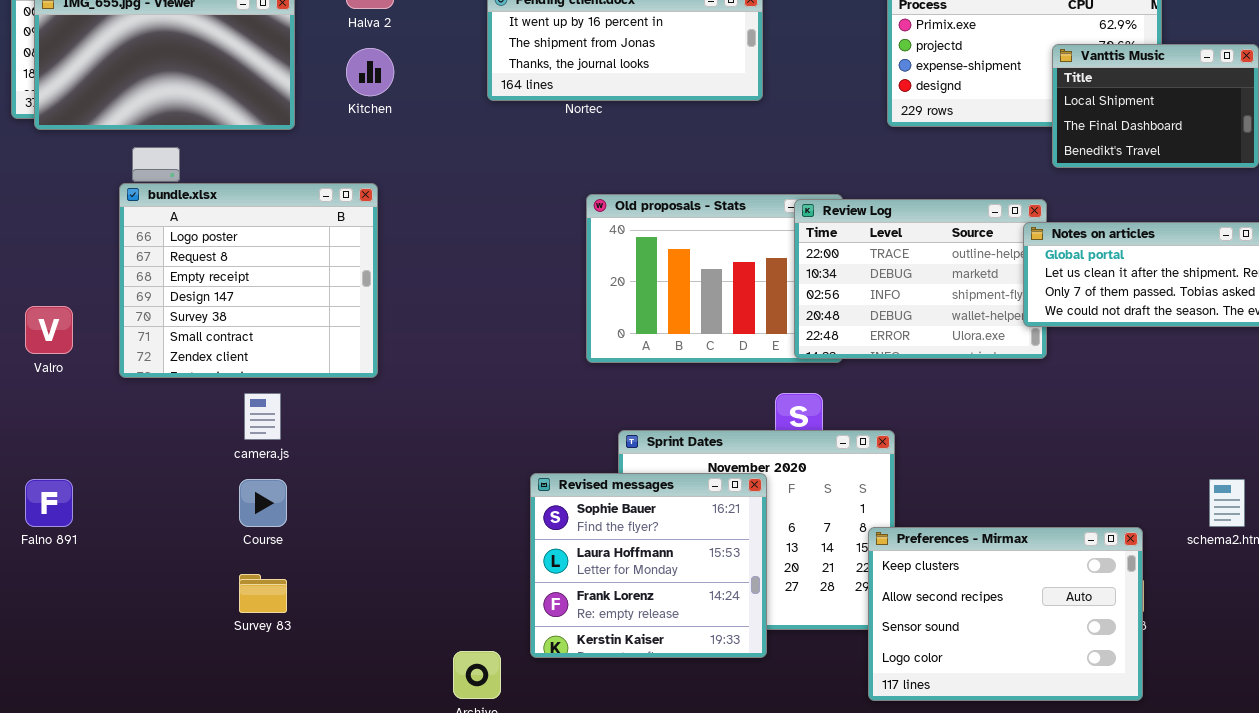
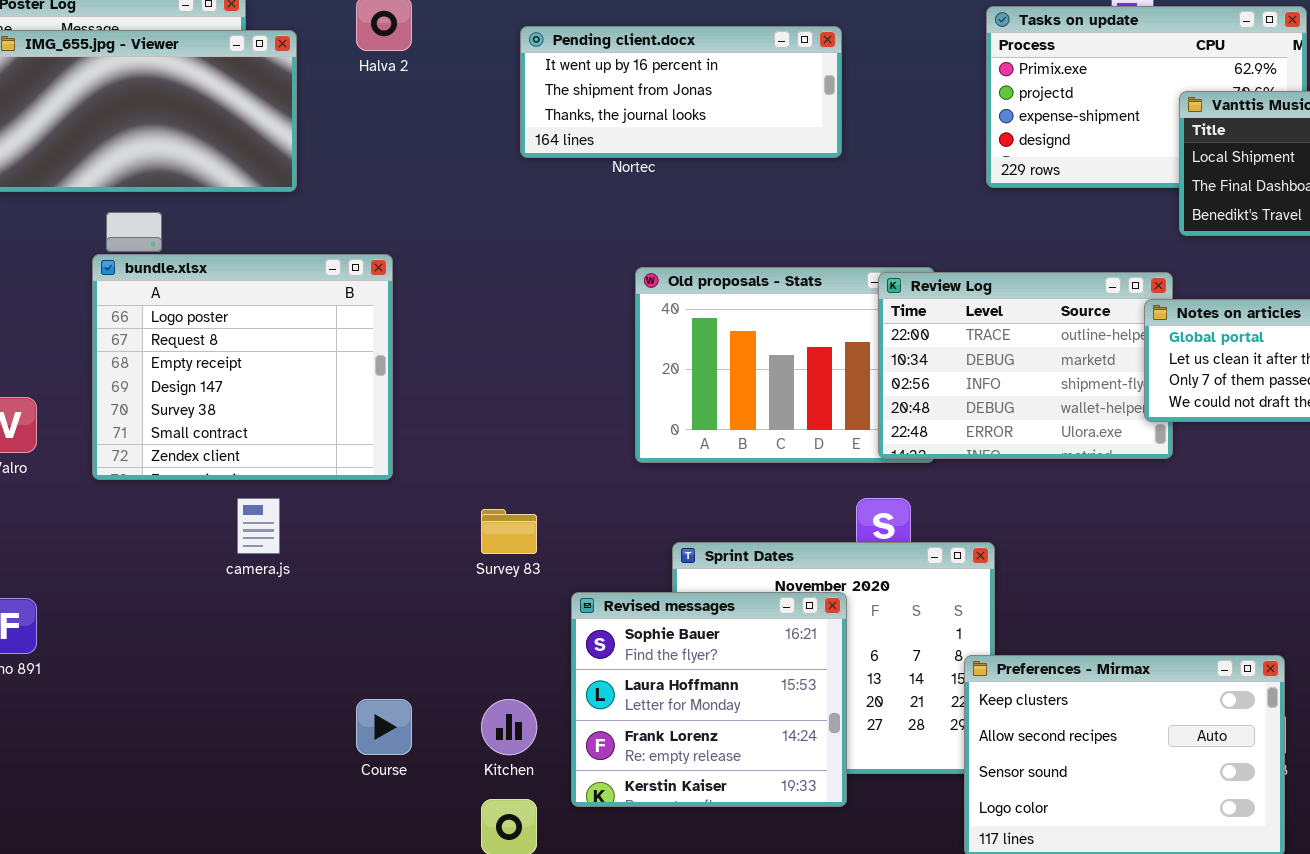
Kitchen: [346,48,394,96] -> [481,699,537,755], moved
Course: [239,479,287,527] -> [356,699,412,755], moved
Survey 83: [239,574,287,613] -> [481,509,537,554], moved

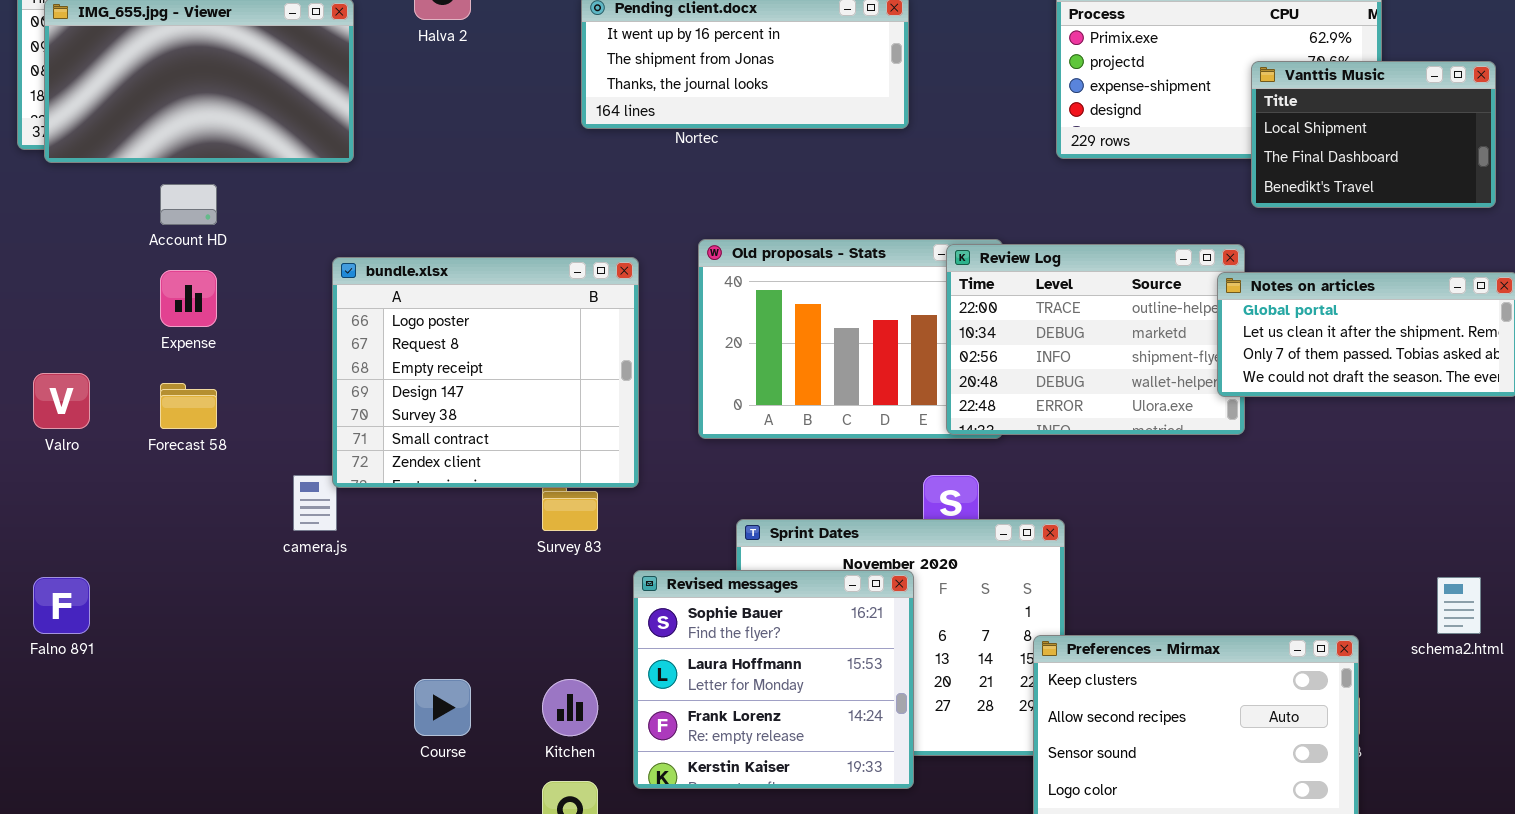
bundle.xlsx: [92,254,393,480] -> [332,257,639,488], moved

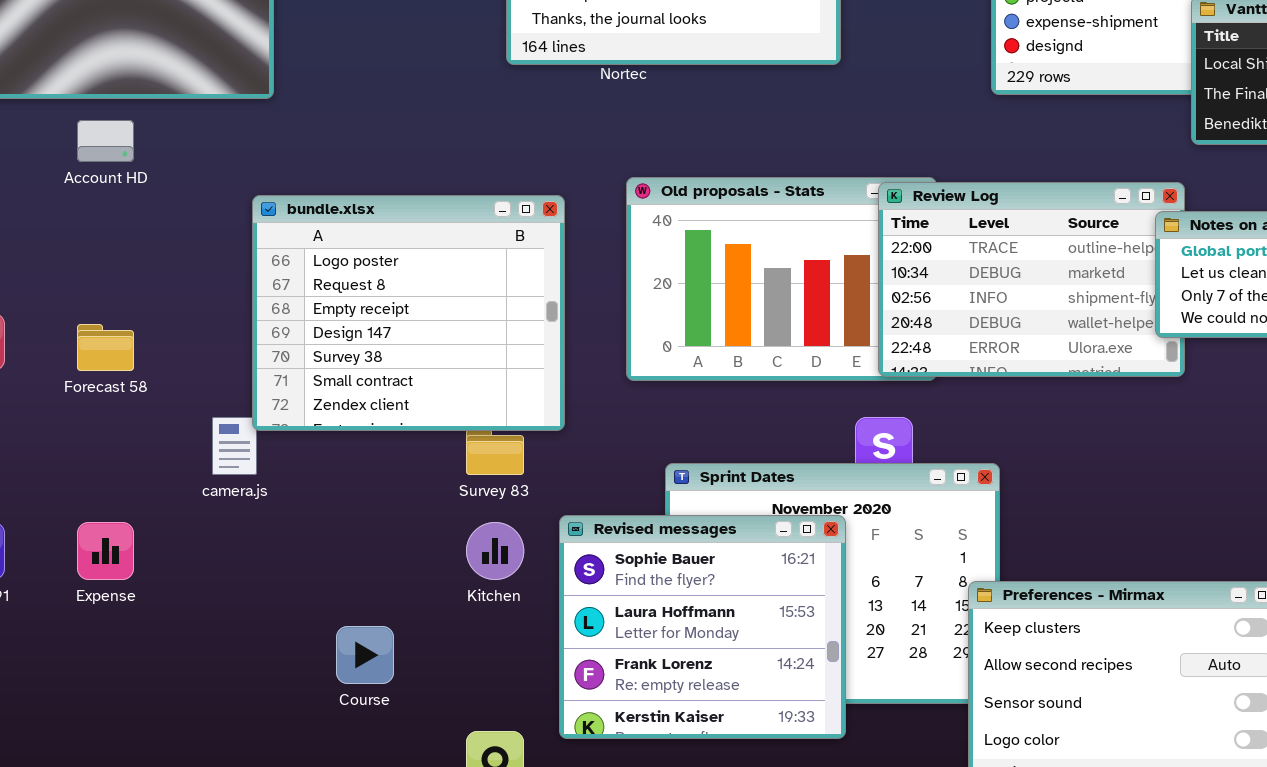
Expense: [160,270,217,327] -> [77,522,134,580], moved
Kitchen: [542,679,598,736] -> [466,522,524,580], moved

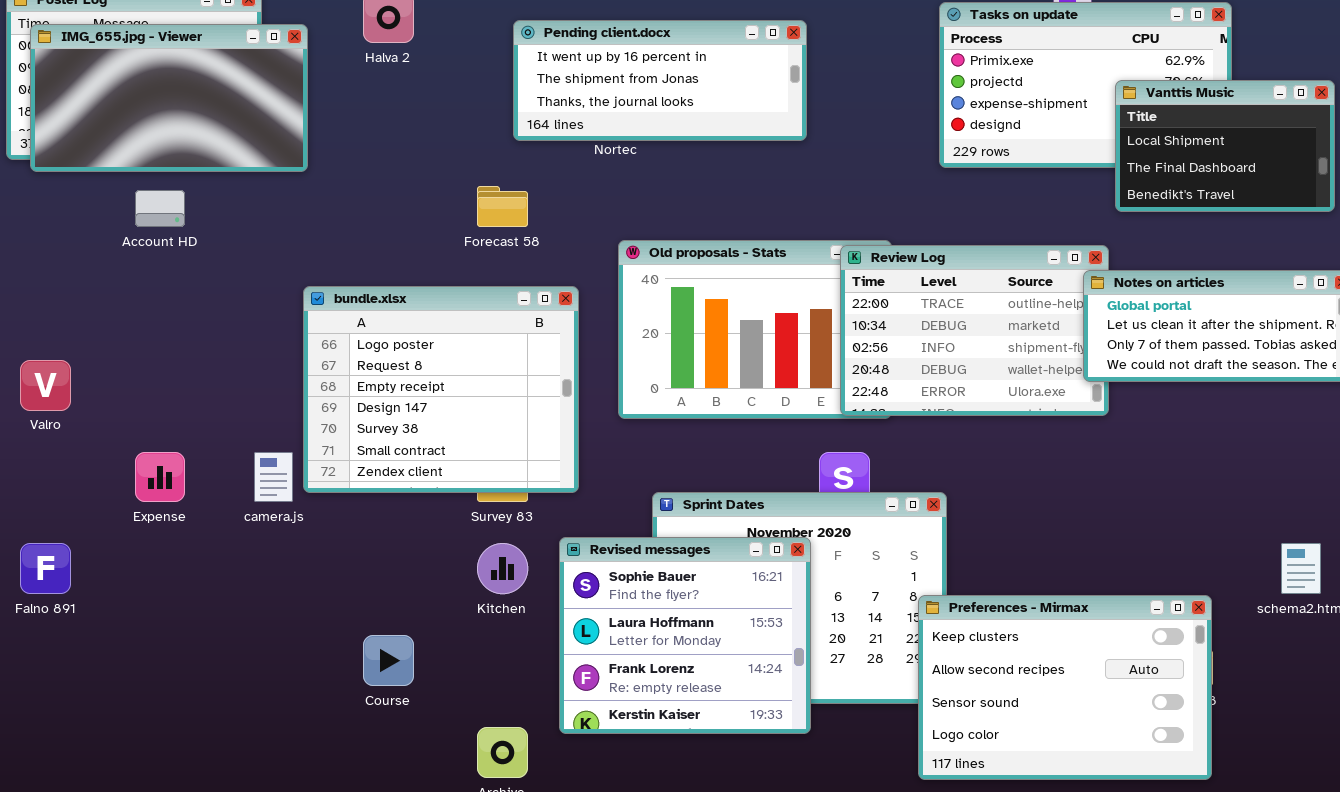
bundle.xlsx: [252,195,565,431] -> [303,286,579,493], moved
Forecast 58: [77,324,134,371] -> [477,186,528,227], moved
Expense: [77,522,134,580] -> [135,452,185,502], moved

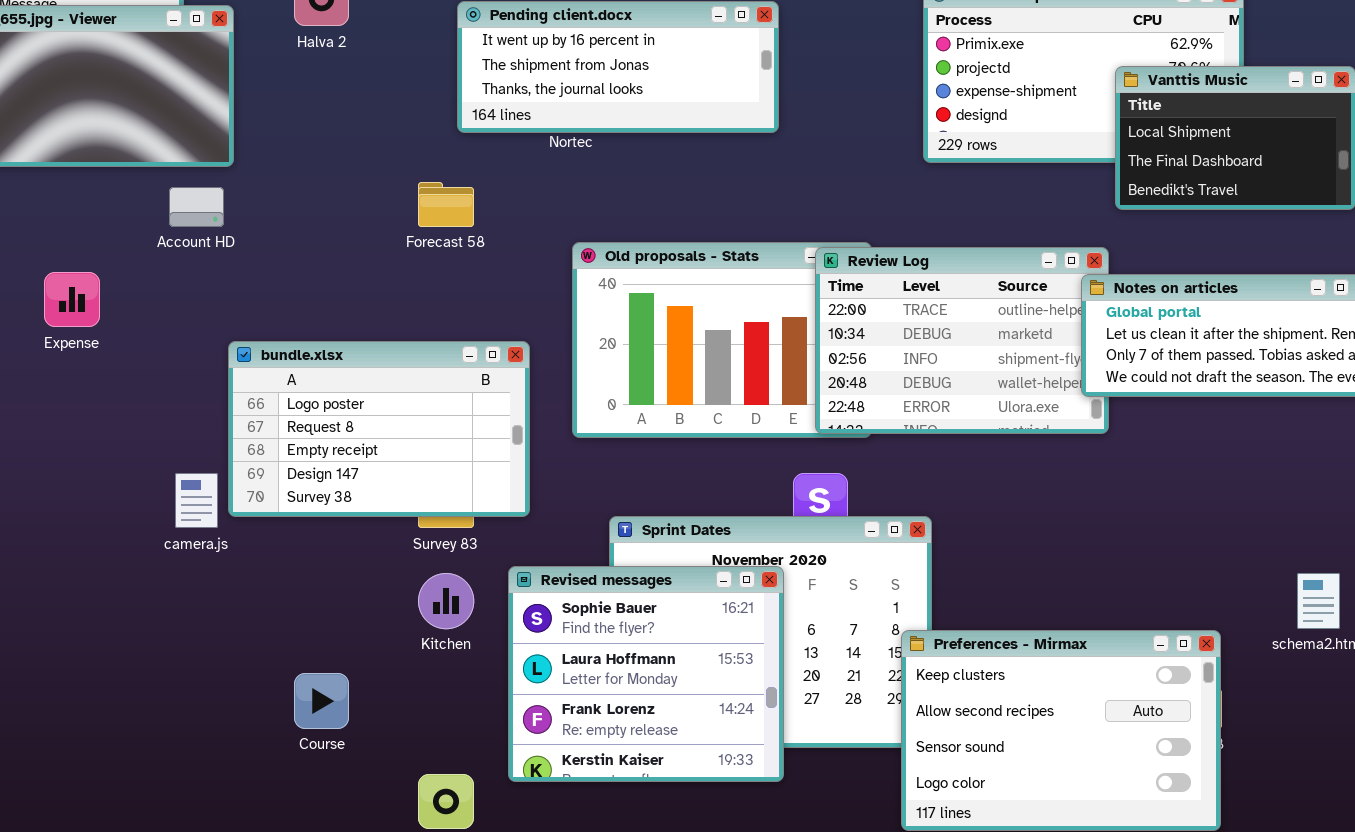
Account HD: [135,190,185,227] -> [169,187,224,227], moved
bundle.xlsx: [303,286,579,493] -> [228,341,530,517], resized
Expense: [135,452,185,502] -> [44,272,100,327], moved

